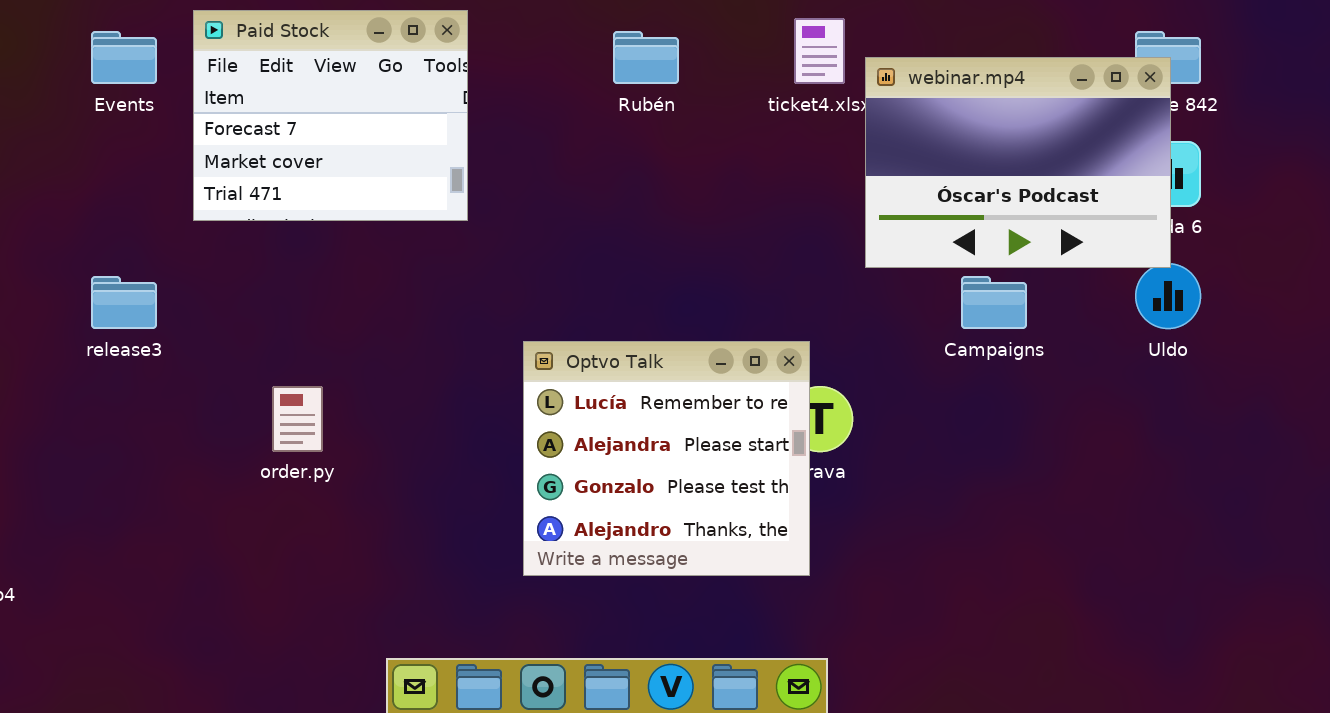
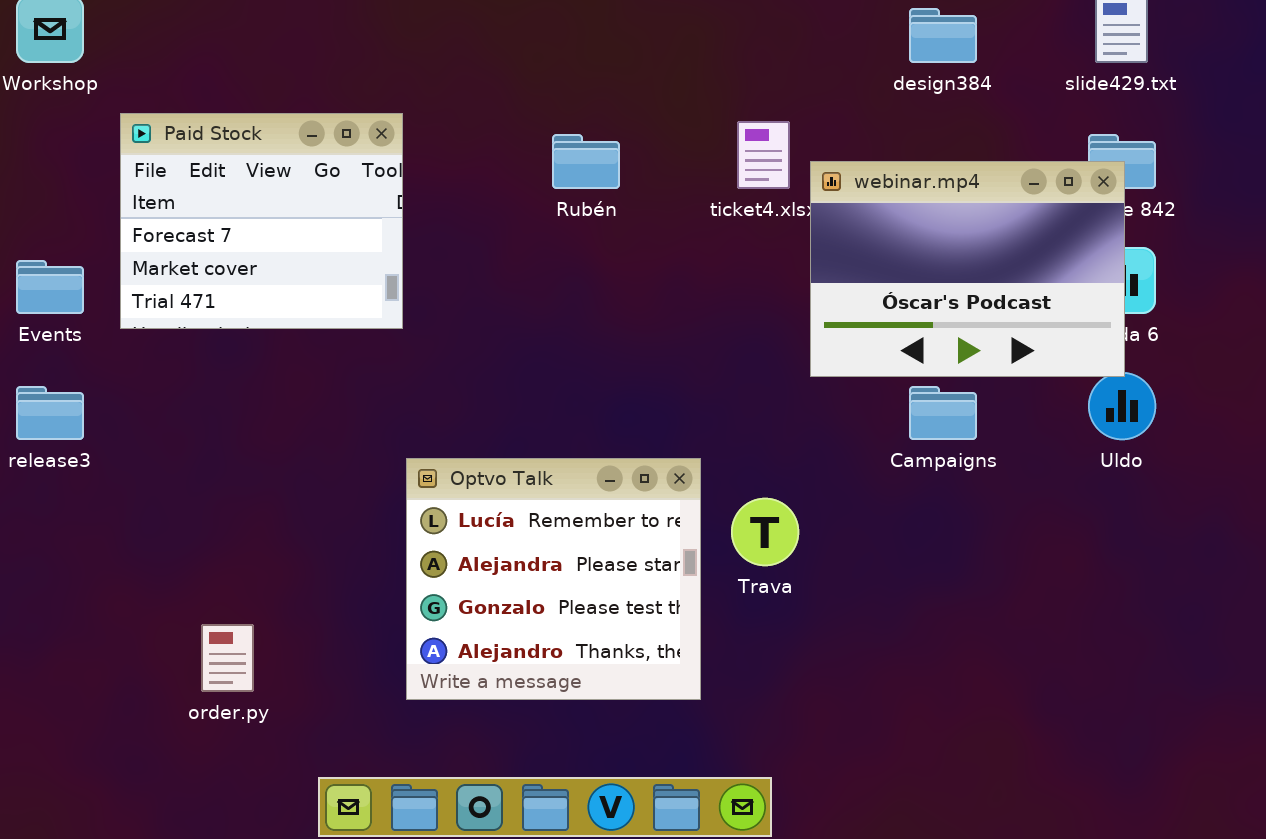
Events: [91,31,157,84] -> [16,260,84,314], moved
Optvo Talk: [523,341,810,576] -> [406,458,701,700], moved
order.py: [272,386,323,452] -> [201,624,254,692], moved

